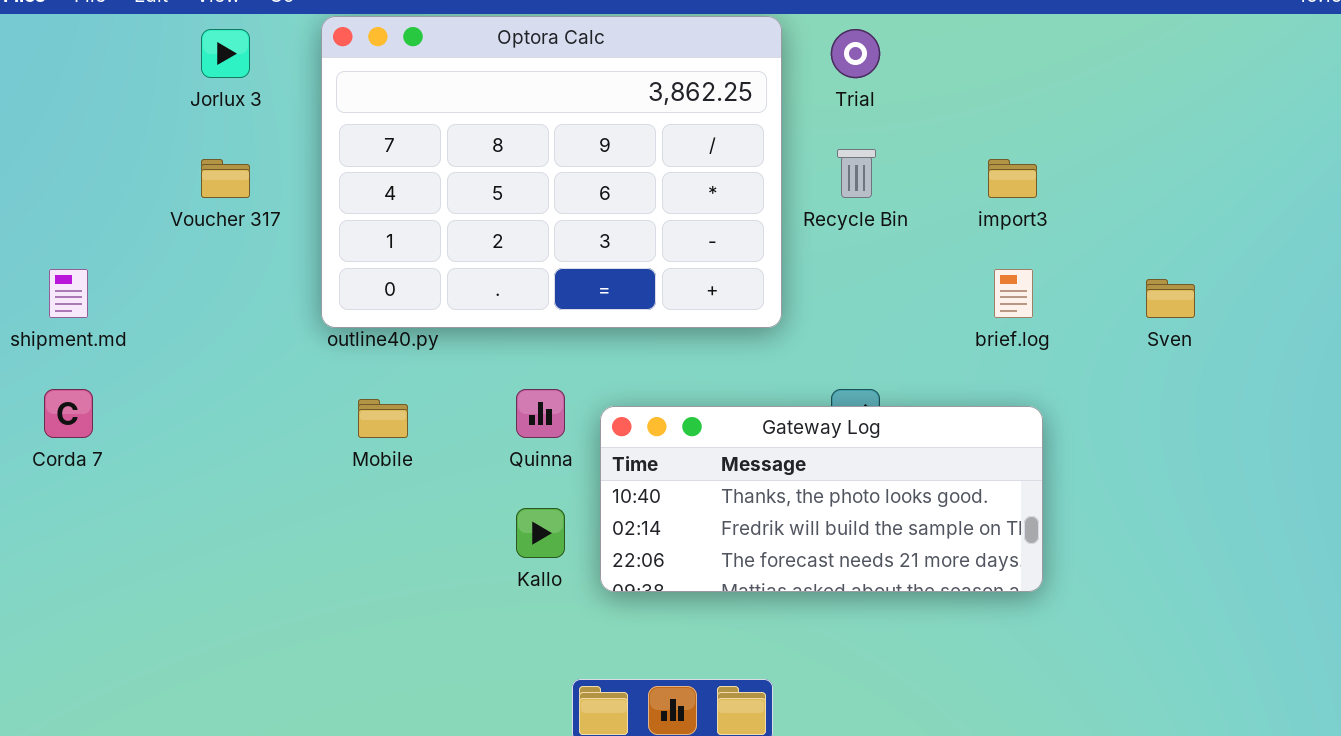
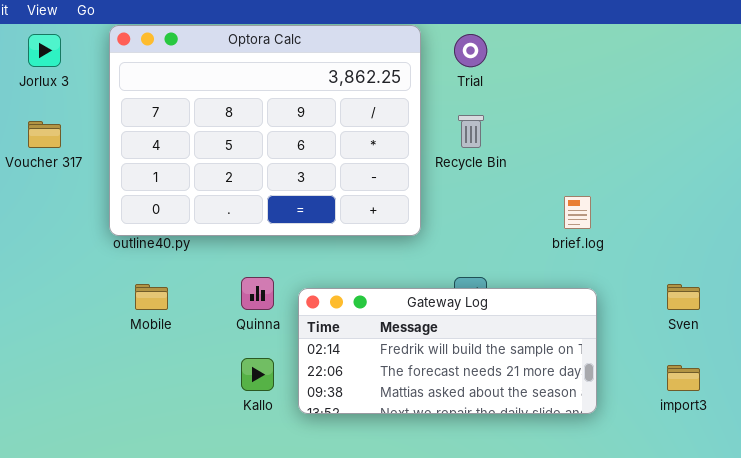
import3: [988,159,1037,198] -> [667,365,700,391], moved
Sven: [1146,279,1195,318] -> [667,284,700,310], moved
Gateway Log: [600,406,1043,592] -> [298,288,597,414], scrolled down 1 row

